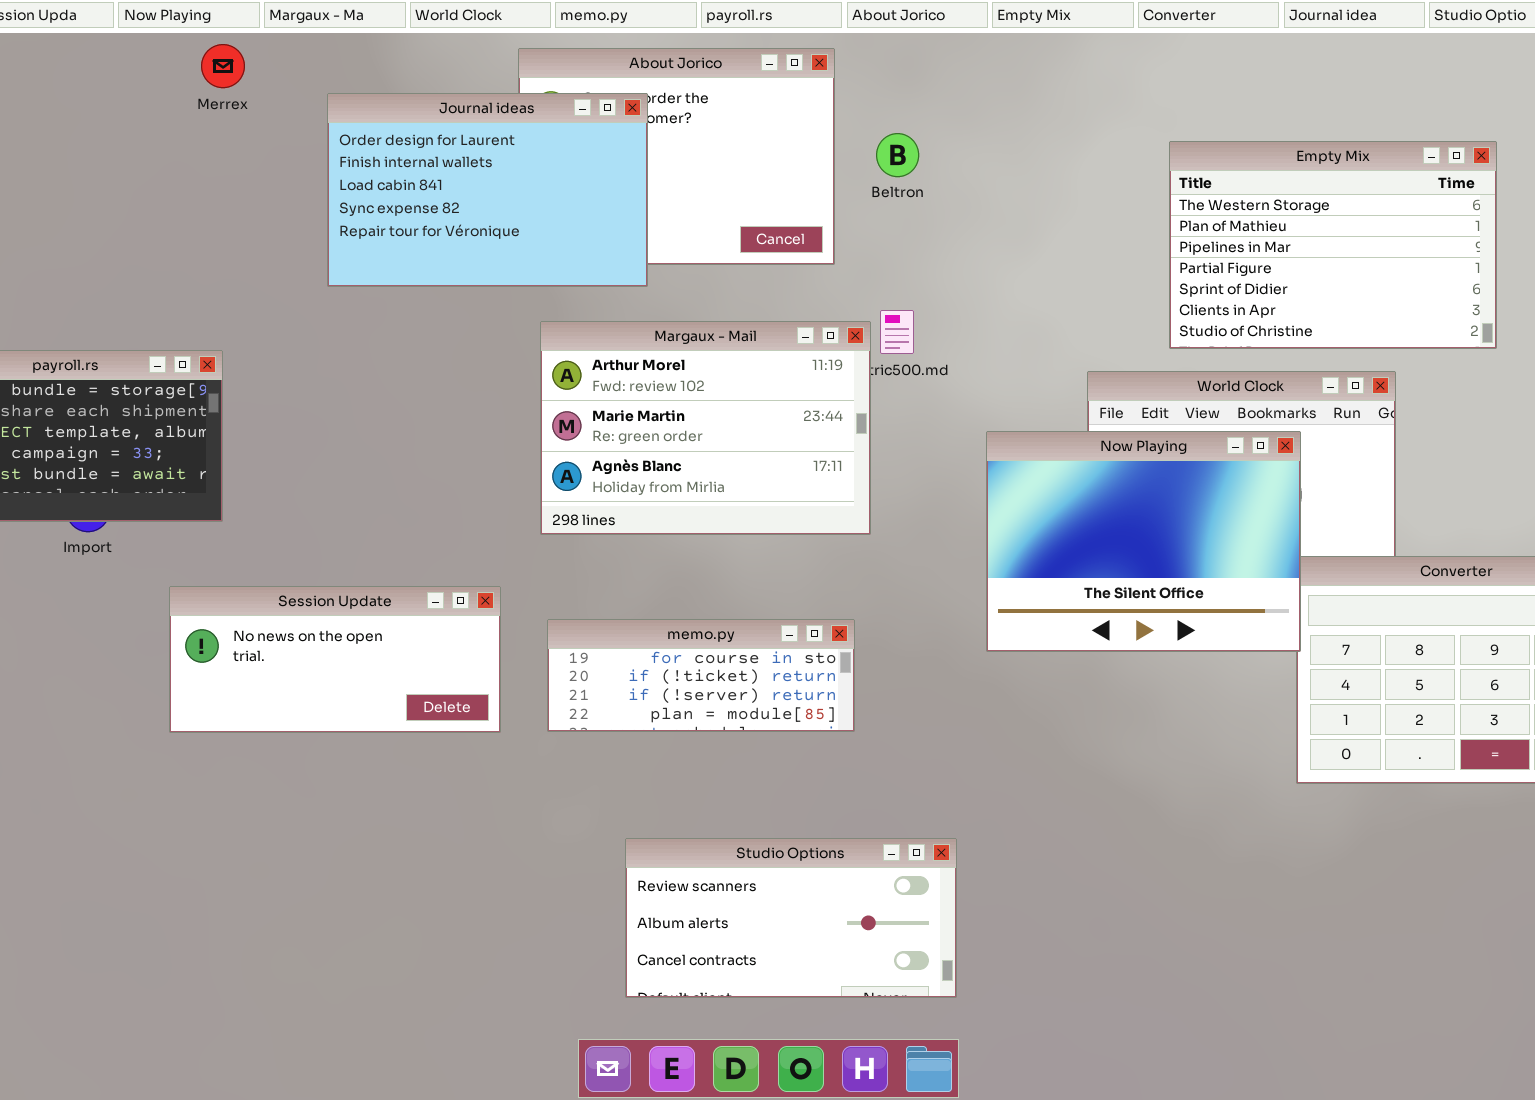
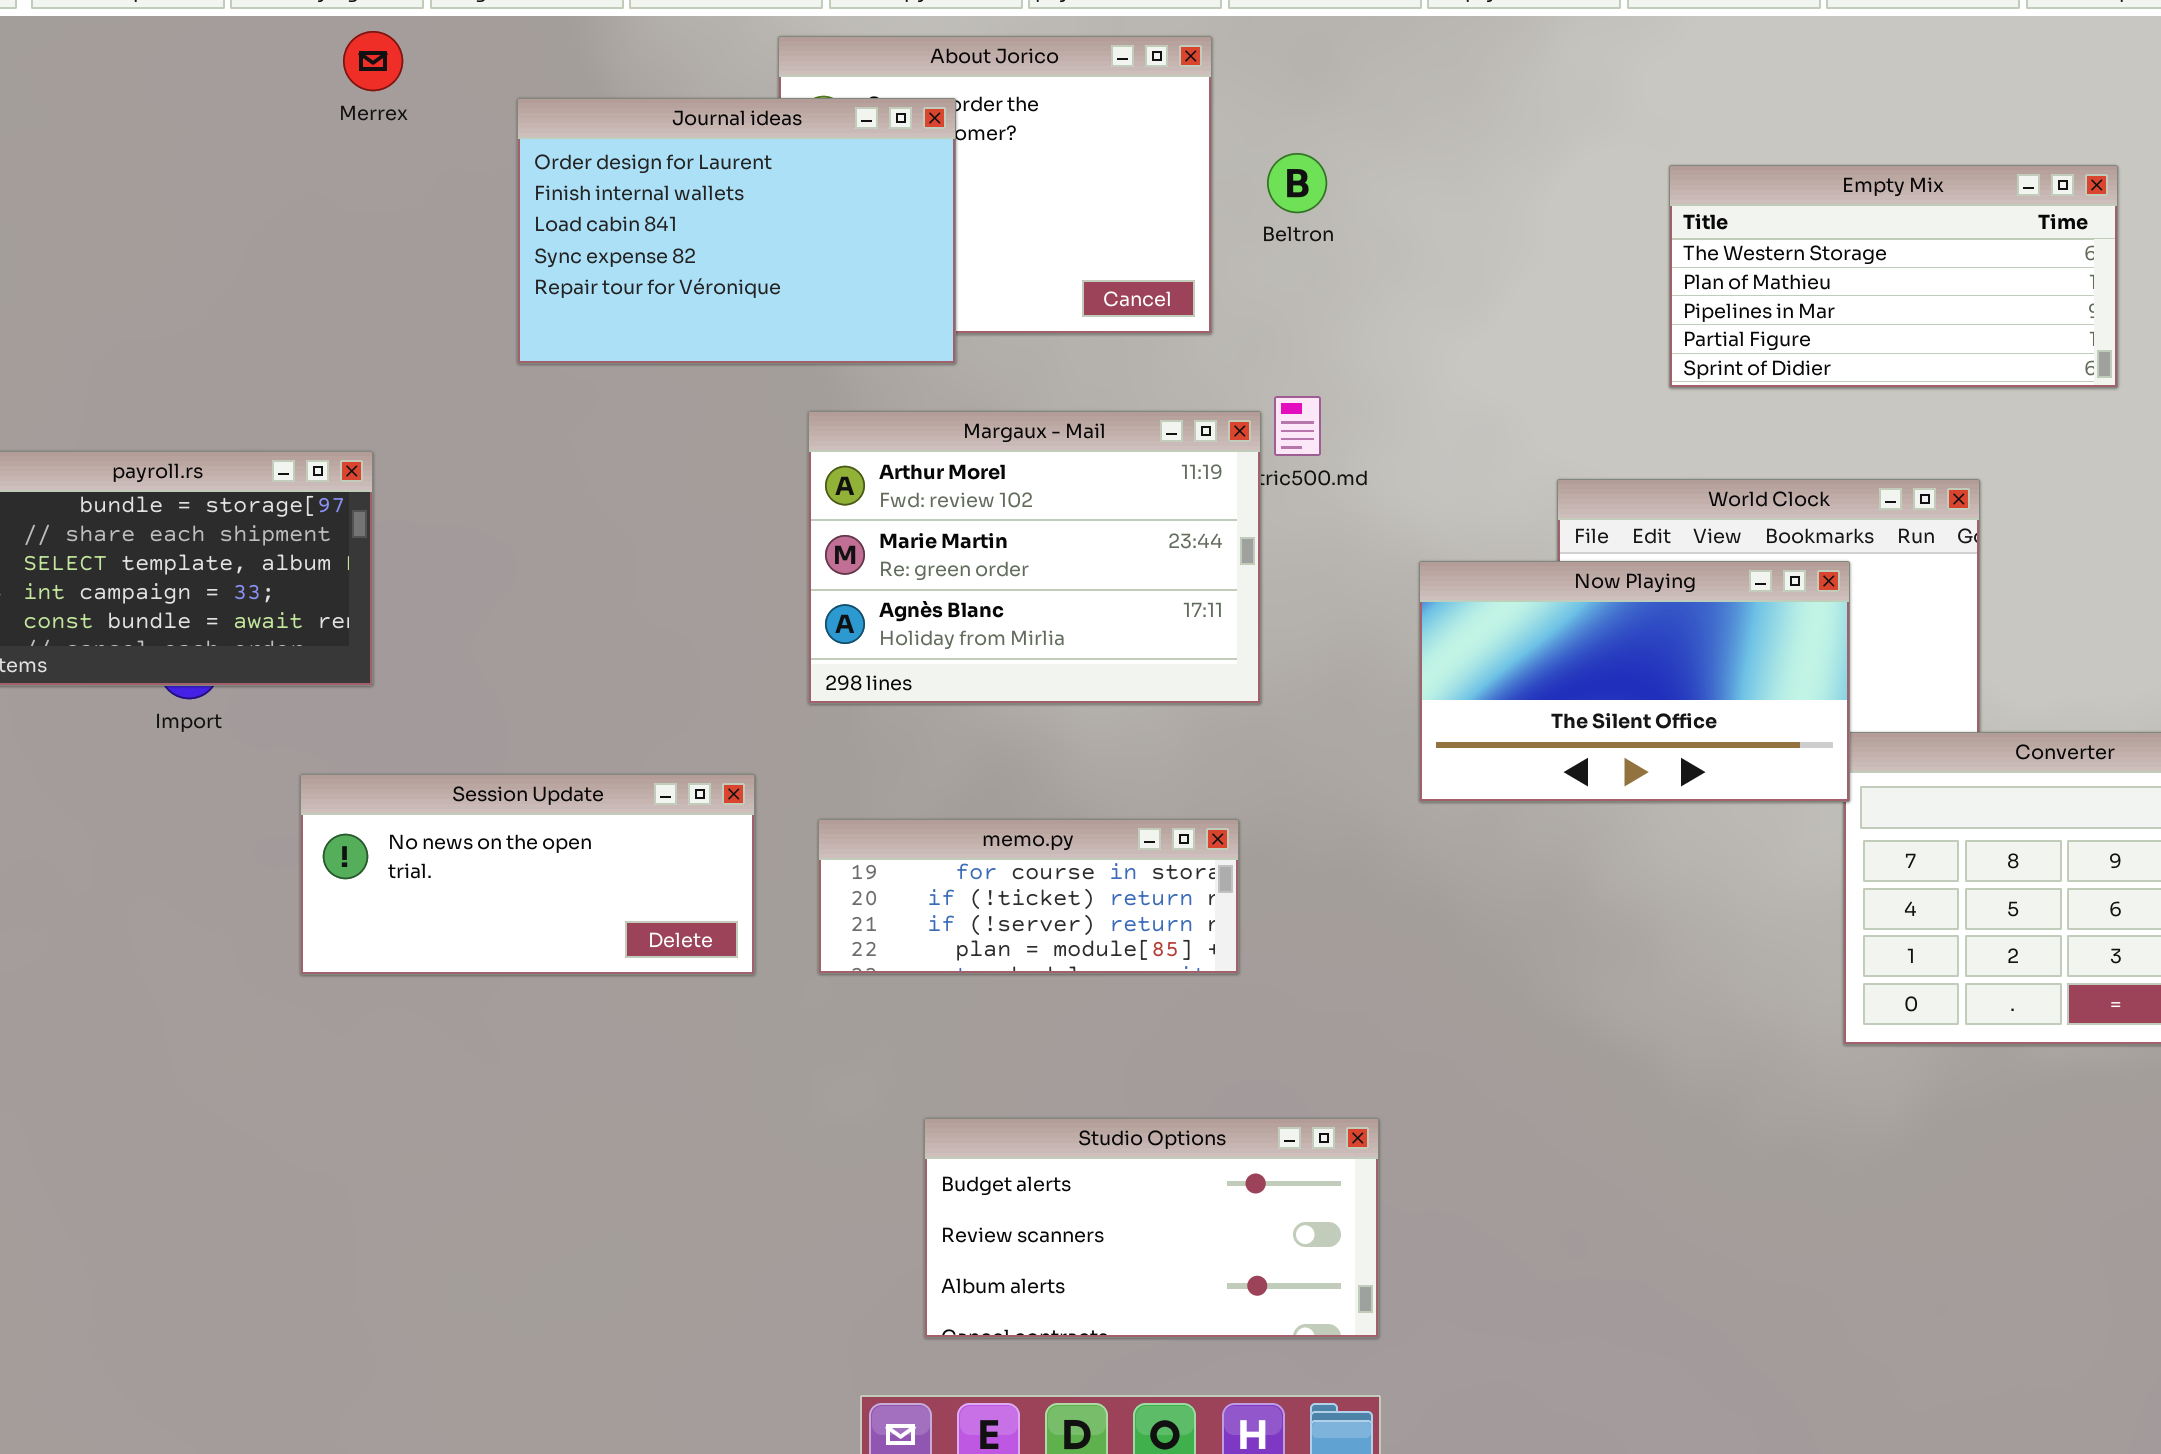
Empty Mix: [1169,141,1497,349] -> [1669,165,2118,388], resized
Now Playing: [986,431,1301,652] -> [1419,561,1850,802], resized
Studio Options: [625,838,957,998] -> [924,1118,1379,1338], scrolled up 1 row

